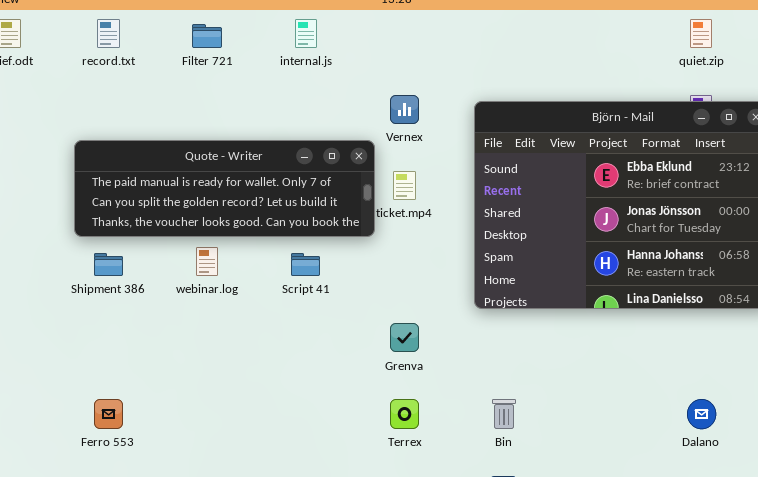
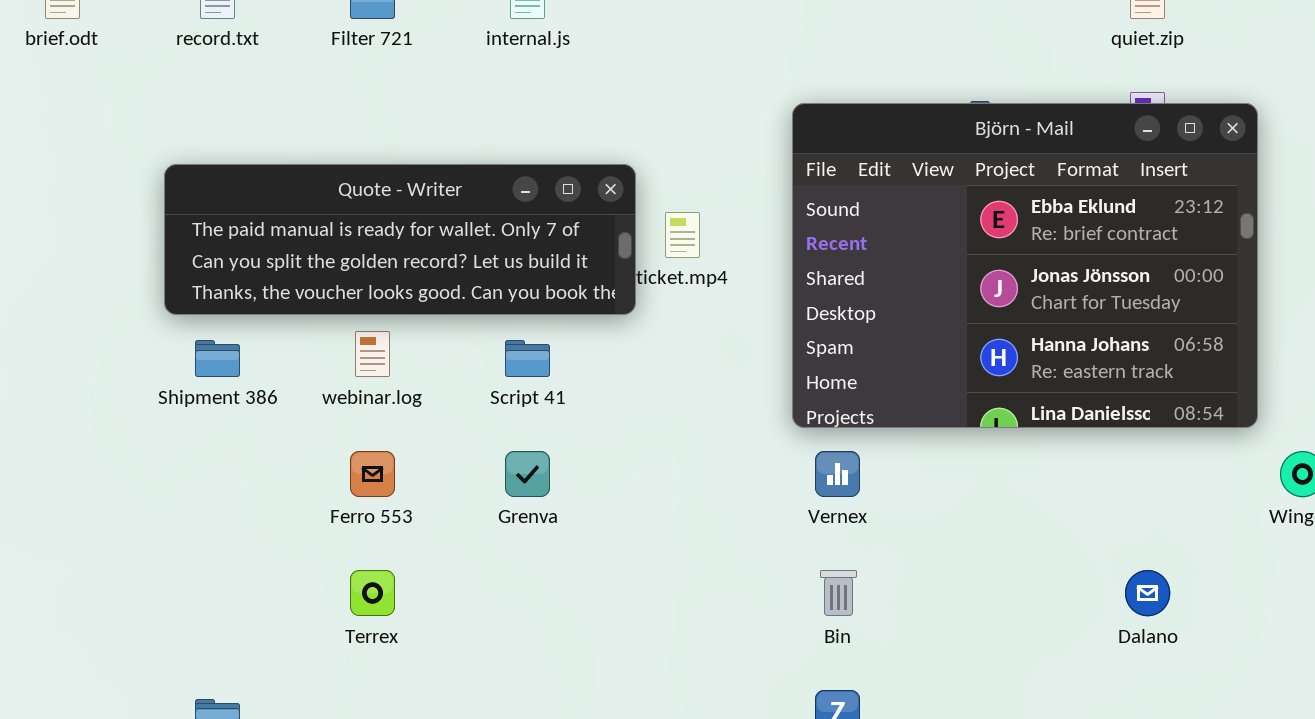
Vernex: [390,95,419,124] -> [815,451,860,497], moved
Grenva: [390,323,419,352] -> [505,451,550,497], moved
Ferro 553: [94,399,123,429] -> [350,451,395,497], moved
Terrex: [390,399,419,429] -> [350,570,395,616], moved

